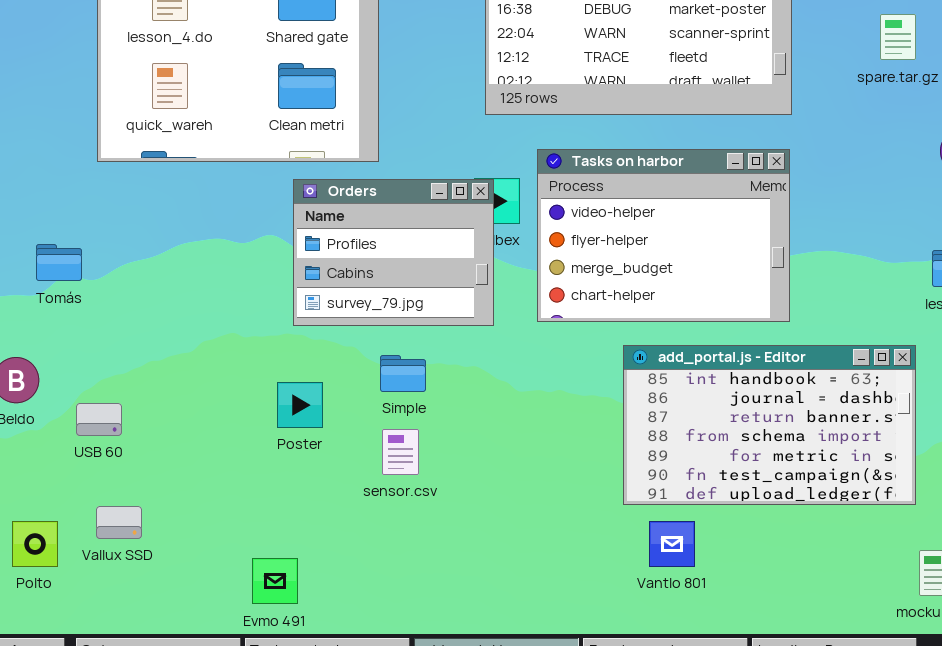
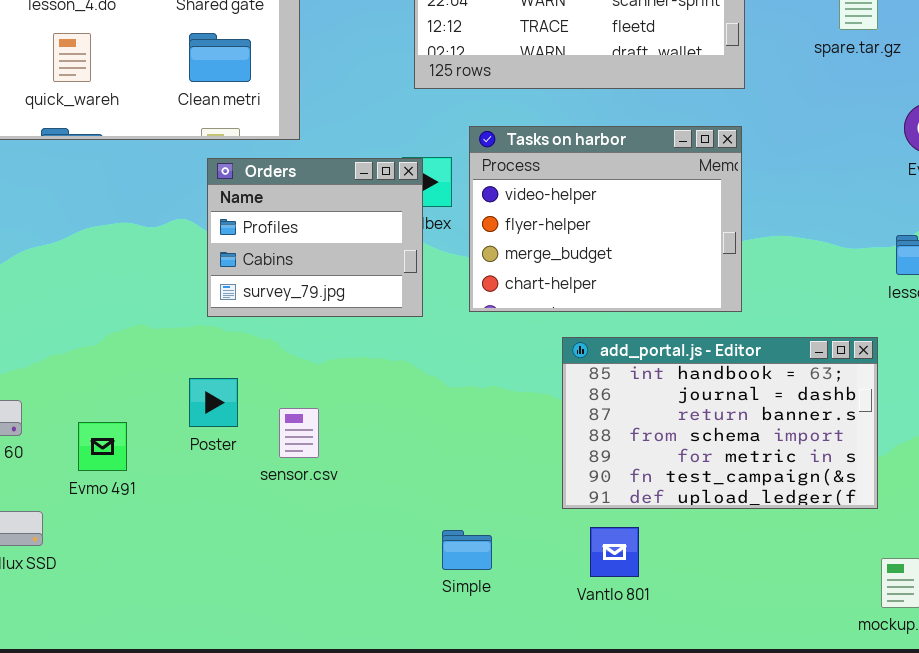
Simple: [380,355,426,392] -> [442,530,492,570], moved
sensor.csv: [382,429,419,475] -> [279,408,319,458], moved
Evmo 491: [252,558,298,604] -> [78,422,127,471], moved

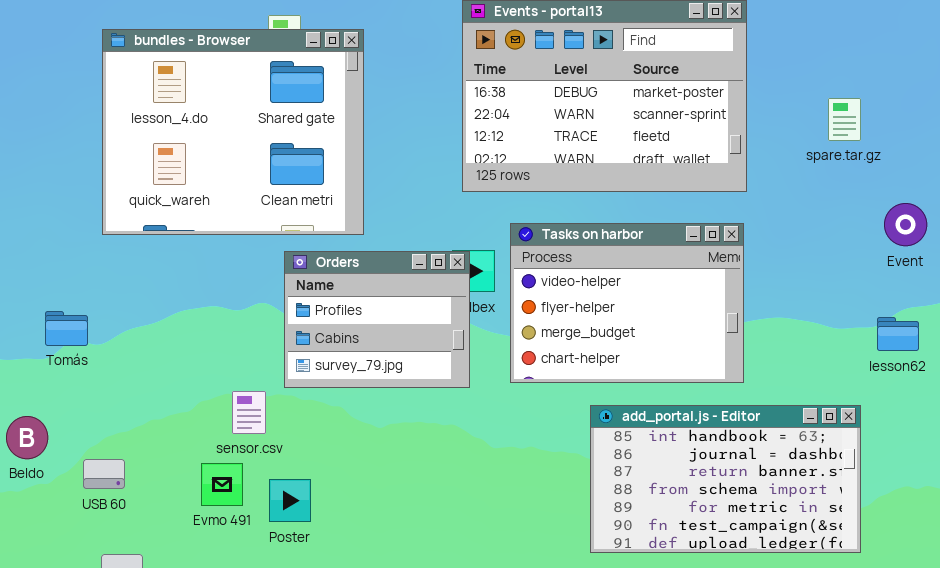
Poster: [189,378,238,427] -> [269,479,311,522], moved
sensor.csv: [279,408,319,458] -> [232,391,266,434], moved
Evmo 491: [78,422,127,471] -> [201,463,243,506], moved

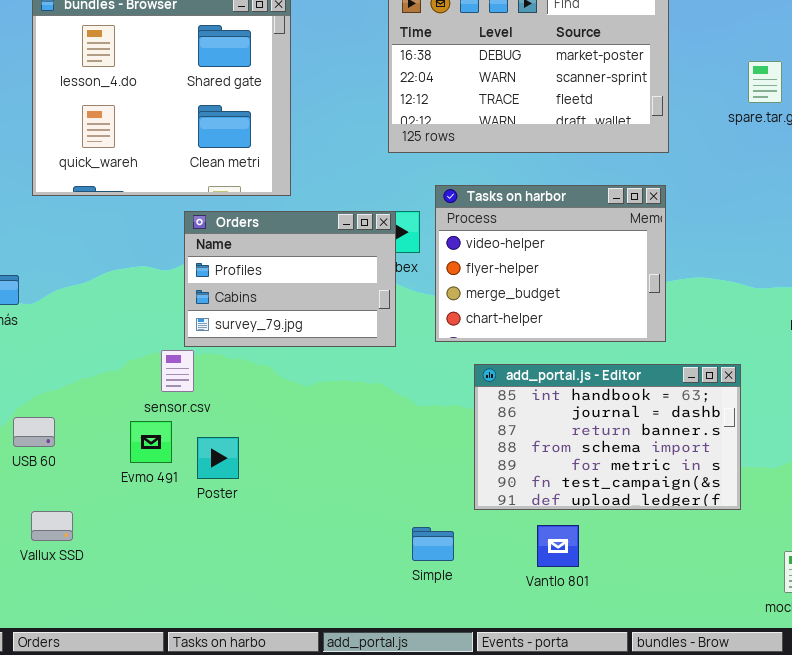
Orders: [284,251,470,388] -> [184,211,396,347], resized
add_portal.js - Editor: [590,405,861,553] -> [474,364,741,510], moved

